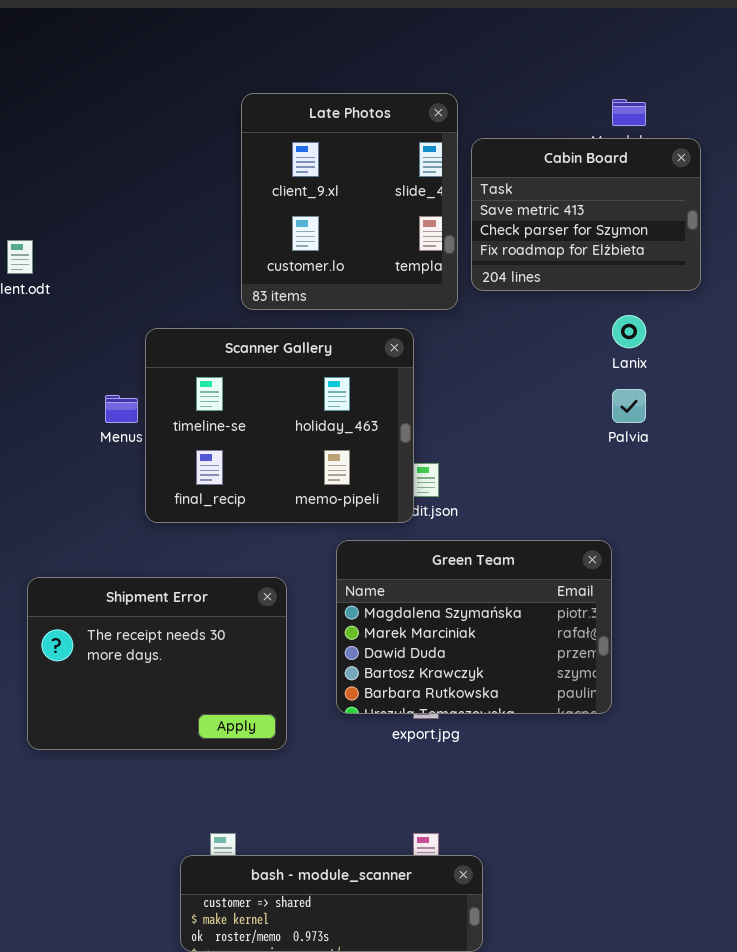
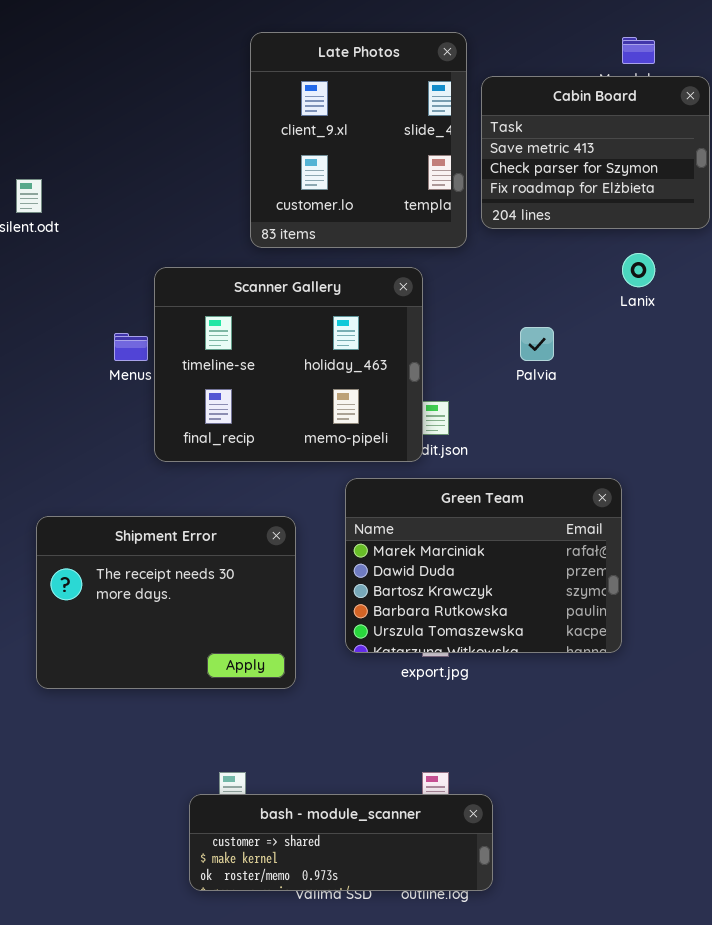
Palvia: [612,389,646,423] -> [520,327,554,361], moved
Green Team: [336,540,612,714] -> [345,478,622,653], scrolled down 1 row

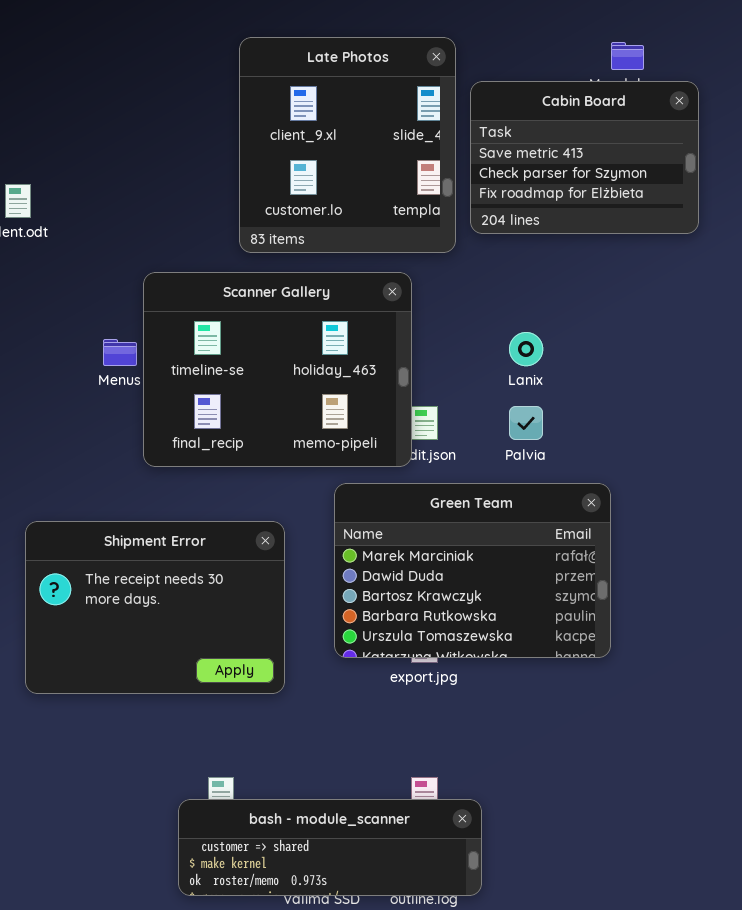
Lanix: [622,253,655,287] -> [509,332,543,366], moved
Palvia: [520,327,554,361] -> [509,406,543,440], moved

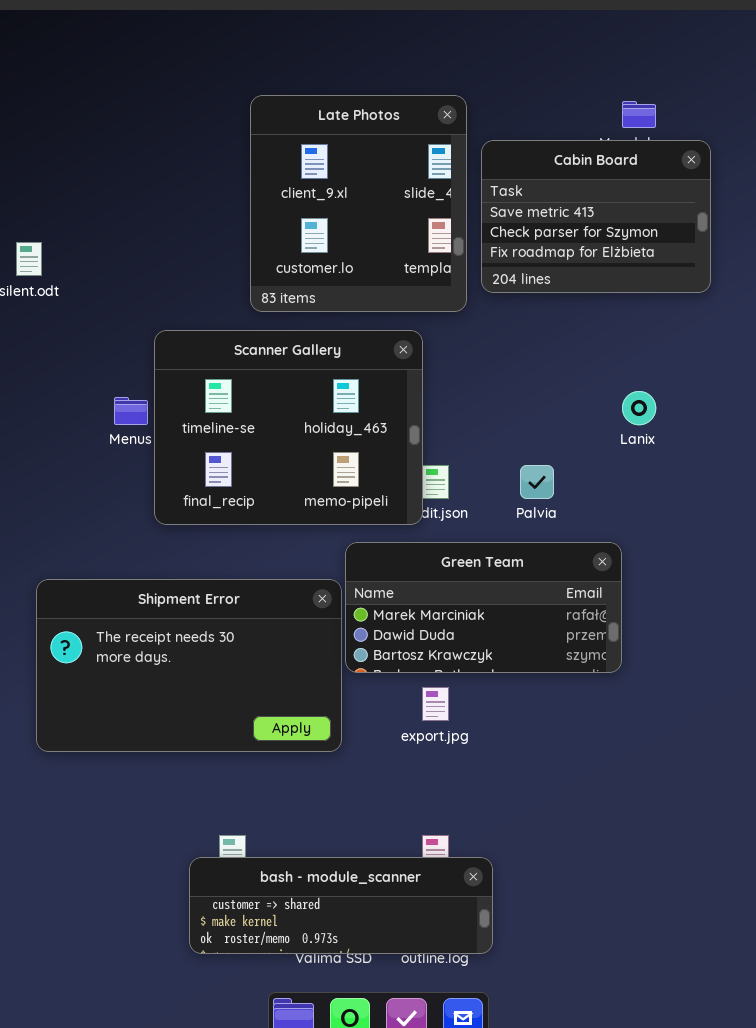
Lanix: [509,332,543,366] -> [622,391,656,425], moved
Green Team: [334,483,611,658] -> [345,542,622,673], resized
Shipment Error: [25,521,285,694] -> [36,579,342,752], resized

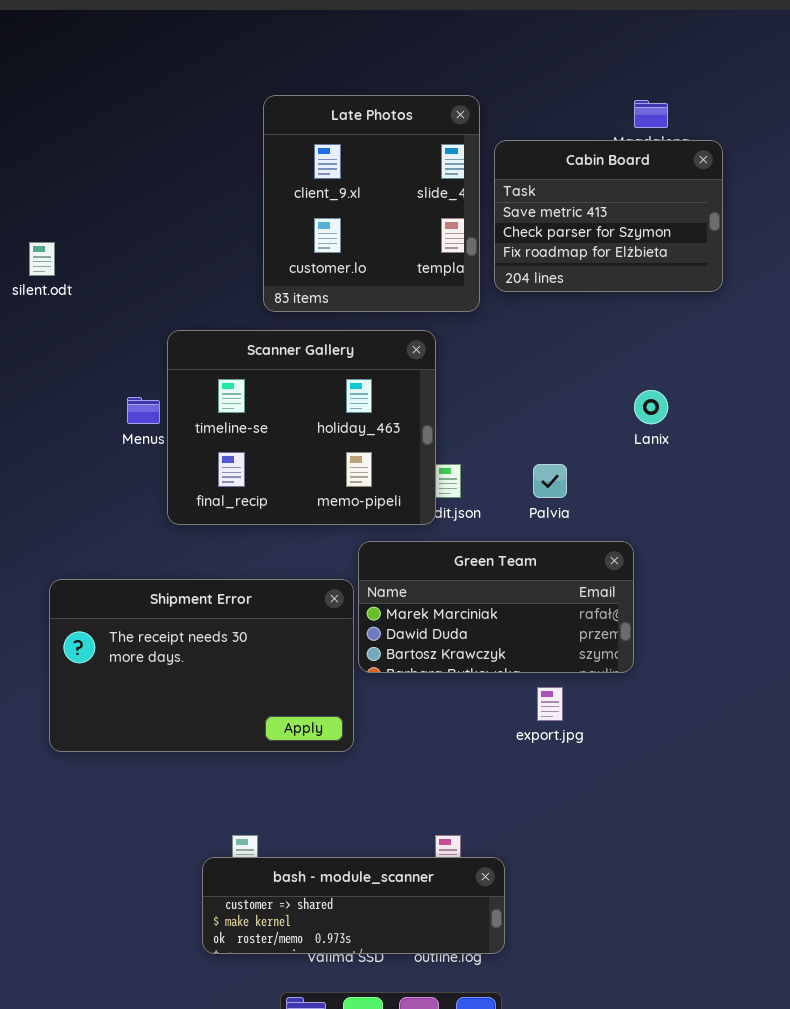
export.jpg: [422,687,449,721] -> [537,687,563,721], moved

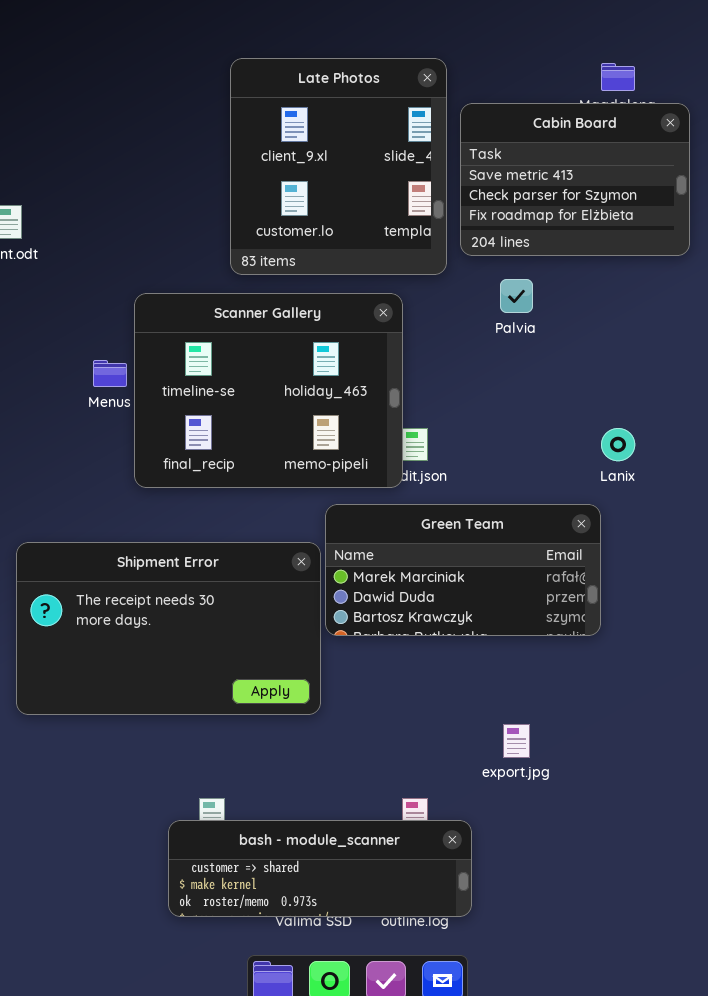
Lanix: [634,390,668,424] -> [601,428,635,461], moved
Palvia: [533,464,567,498] -> [500,279,533,313], moved
export.jpg: [537,687,563,721] -> [503,724,530,758], moved

